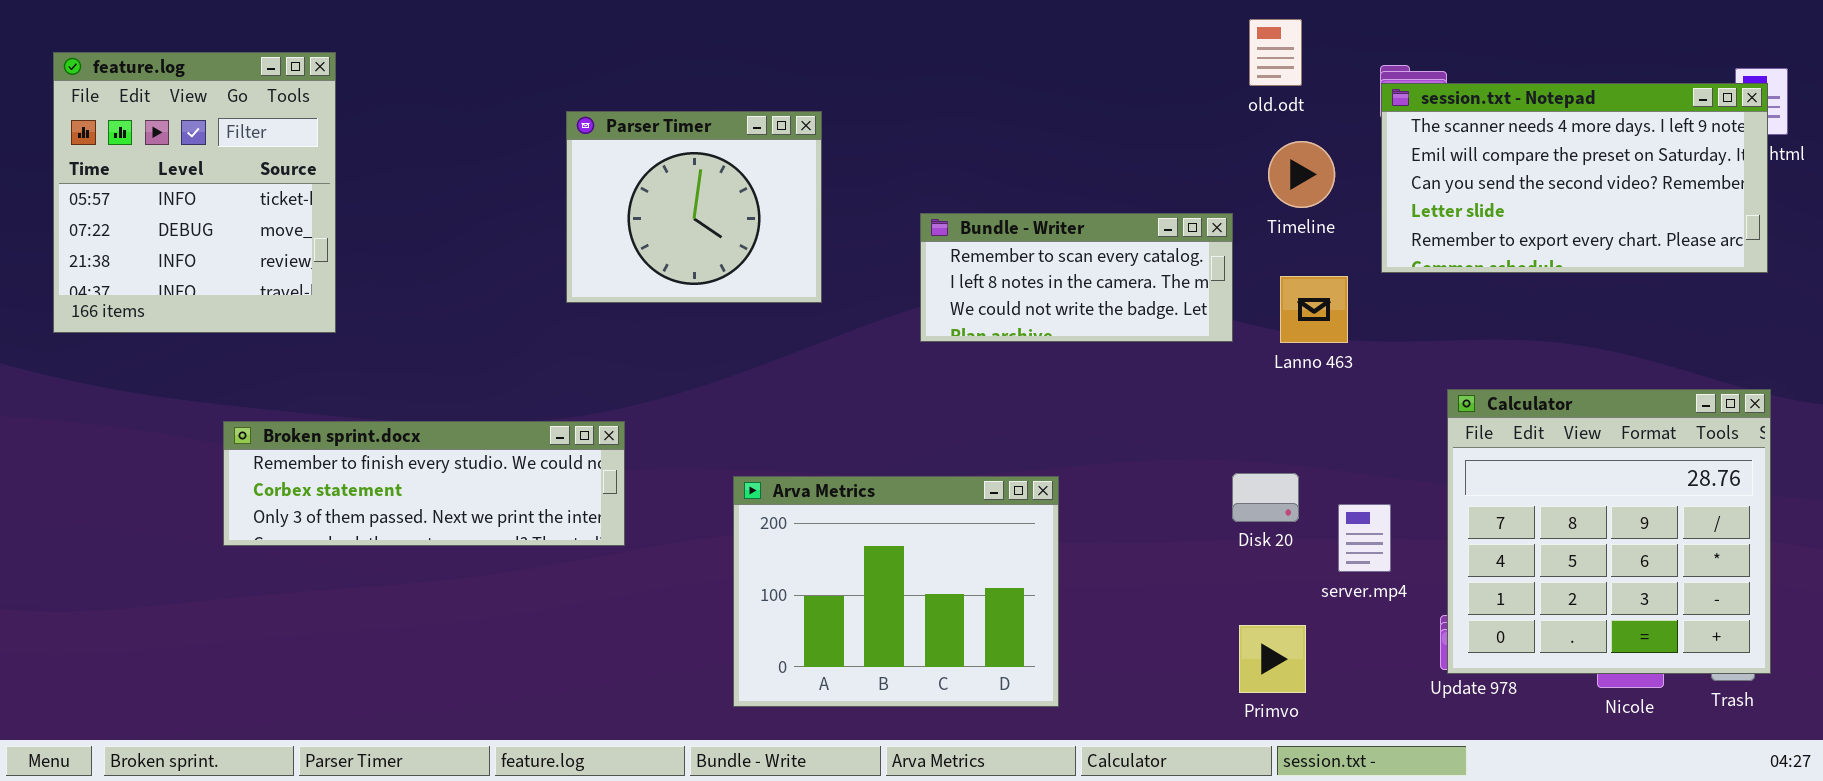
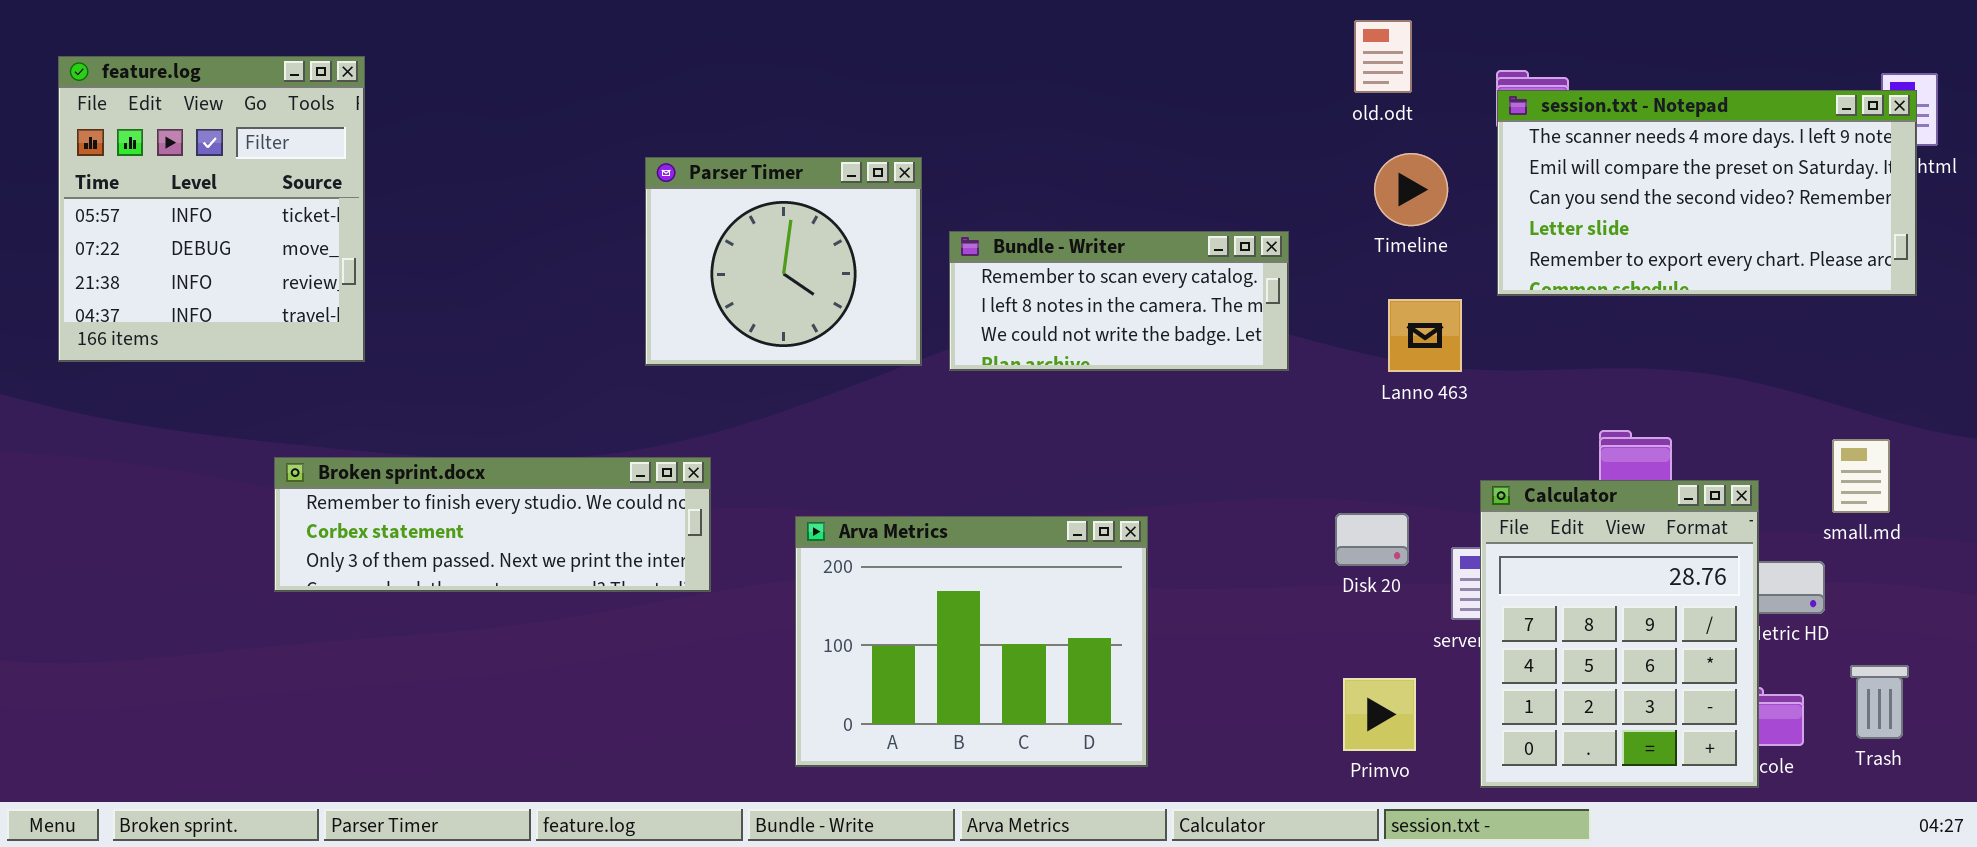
Parser Timer: [566,111,822,303] -> [645,157,922,366], moved
Bundle - Writer: [920,213,1233,342] -> [949,231,1289,371], moved
Calculator: [1447,389,1771,674] -> [1480,480,1759,788], moved, resized
Broken sprint.docx: [223,421,625,546] -> [274,457,711,592], moved

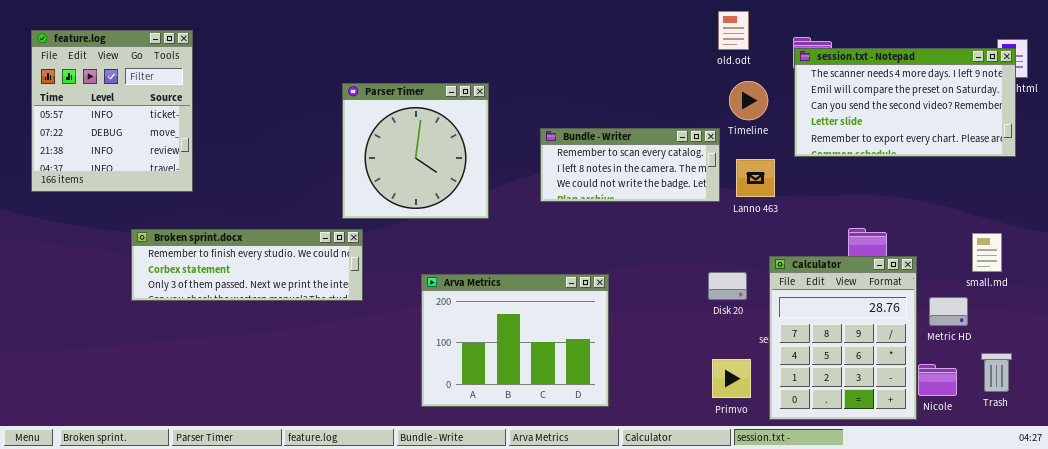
Parser Timer: [645,157,922,366] -> [342,83,489,219], resized
Bundle - Writer: [949,231,1289,371] -> [540,128,720,202], moved
Broken sprint.docx: [274,457,711,592] -> [131,229,363,301], moved
Calculator: [1480,480,1759,788] -> [769,256,917,420], moved

